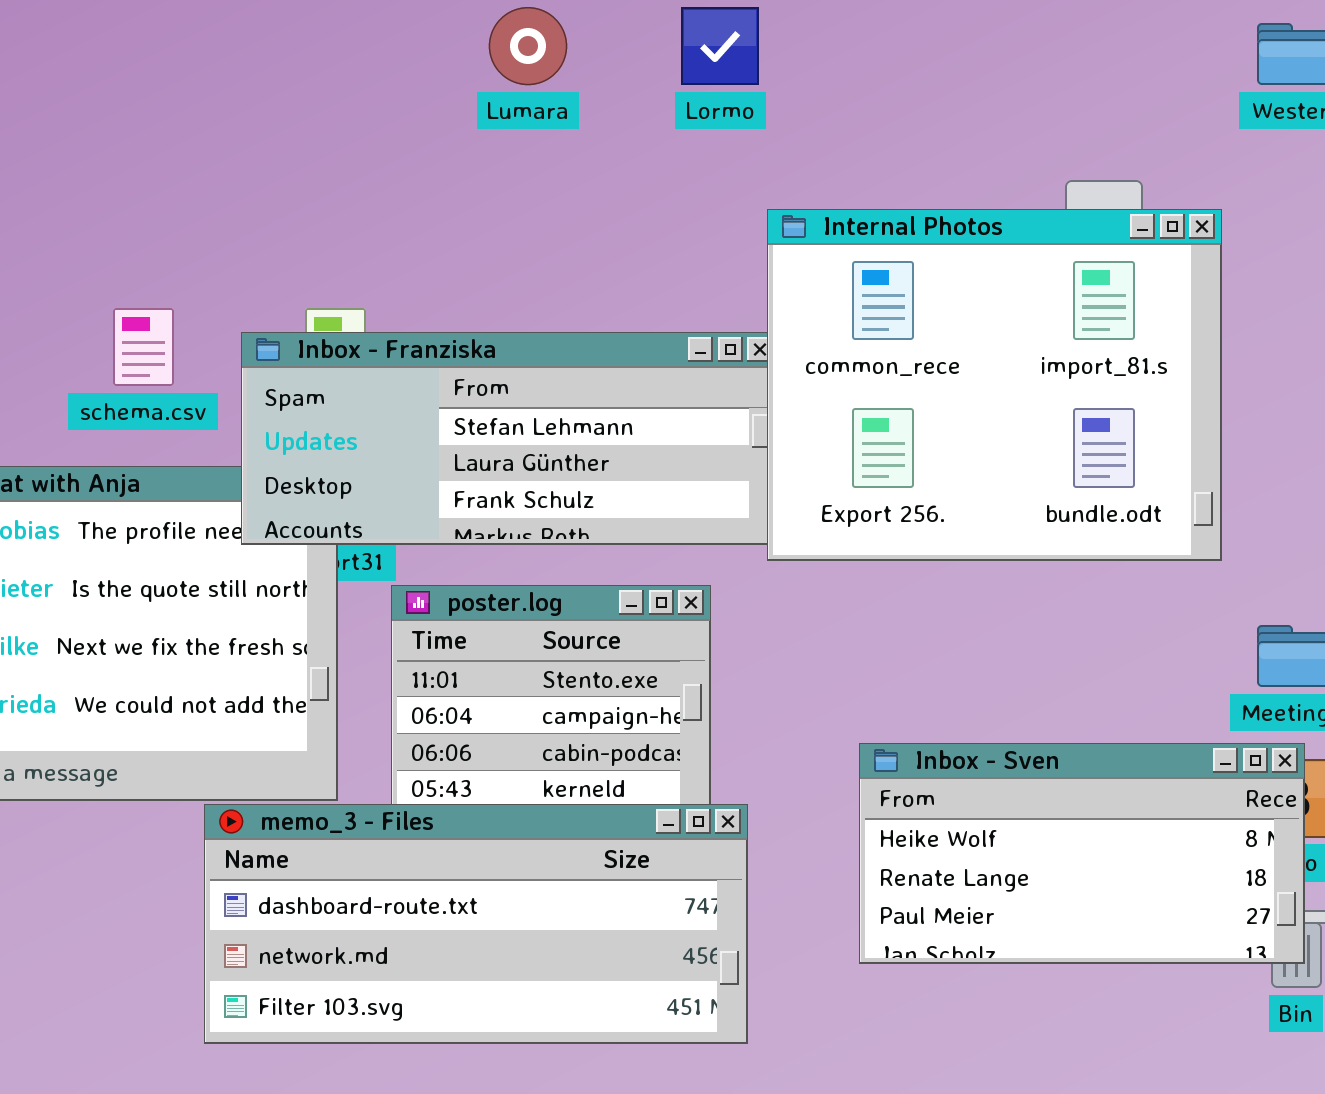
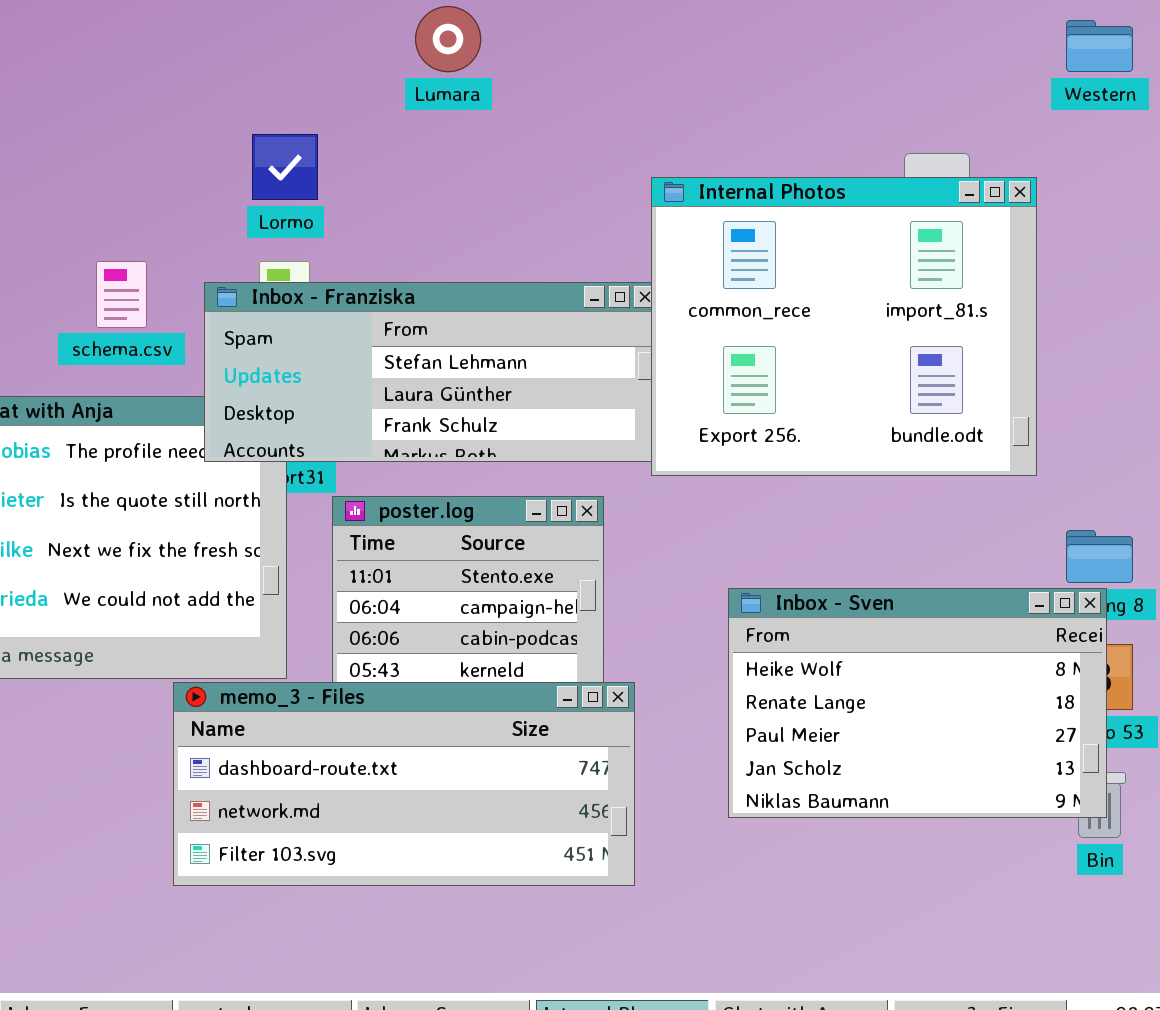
Lormo: [681,7,759,85] -> [252,134,318,200], moved
Inbox - Sven: [859,743,1305,964] -> [728,588,1107,818], resized

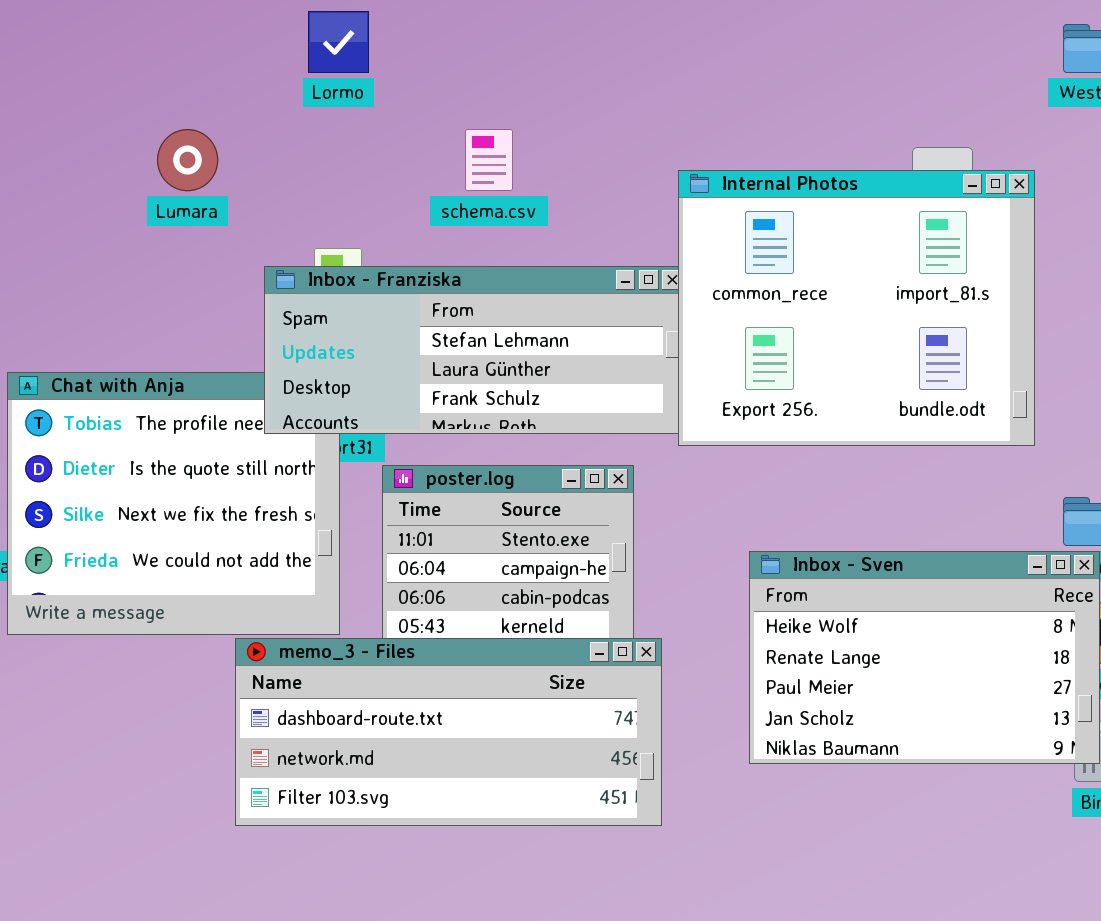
Lumara: [415,6,481,72] -> [157,129,218,191], moved
Lormo: [252,134,318,200] -> [308,11,369,73], moved
schema.csv: [96,261,147,328] -> [465,129,513,191], moved

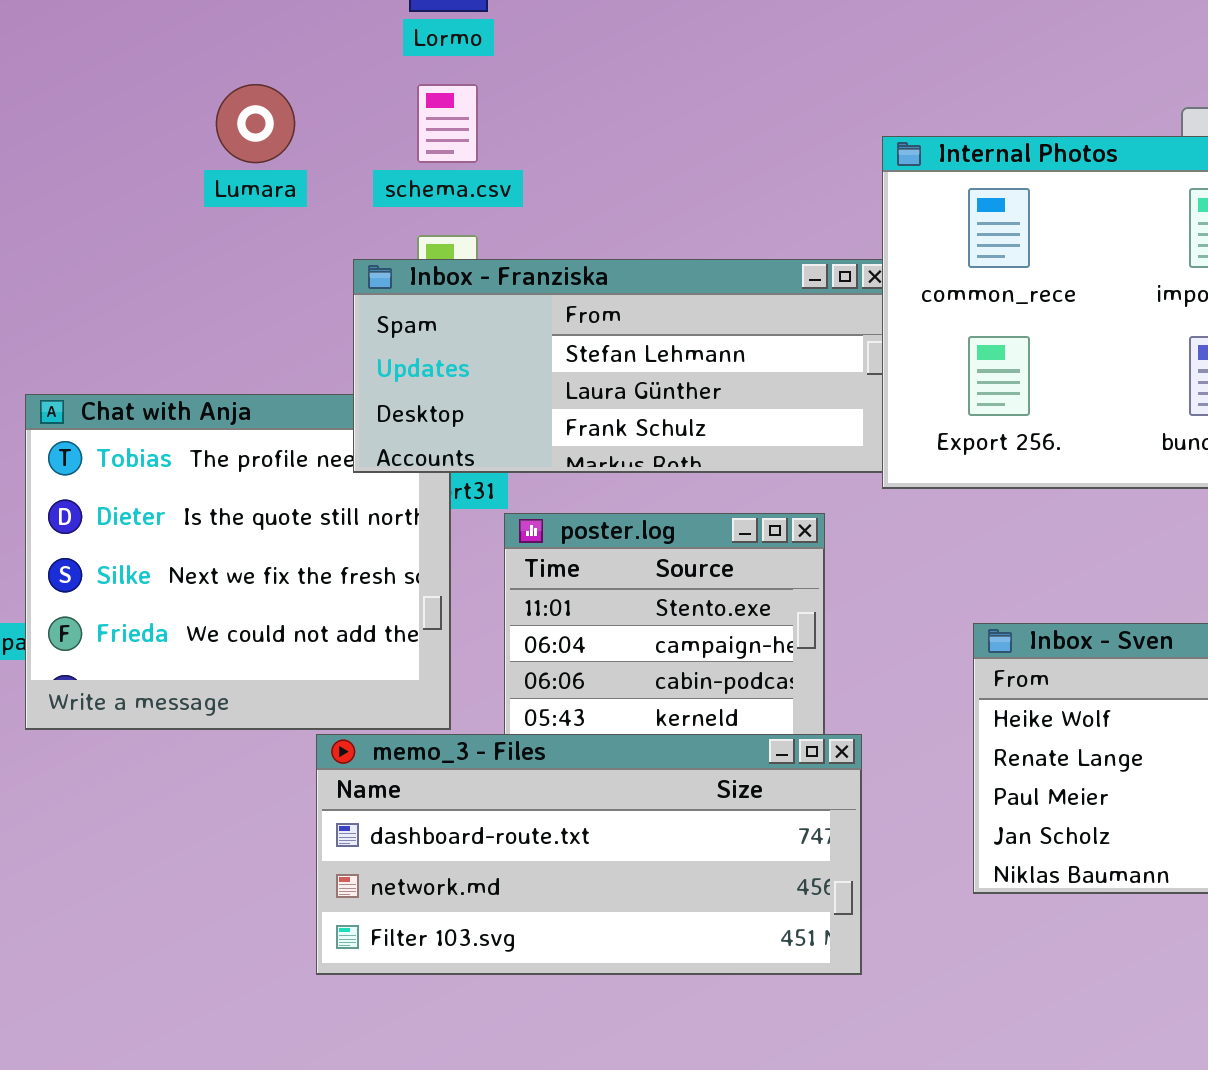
schema.csv: [465,129,513,191] -> [417,84,478,163], moved

